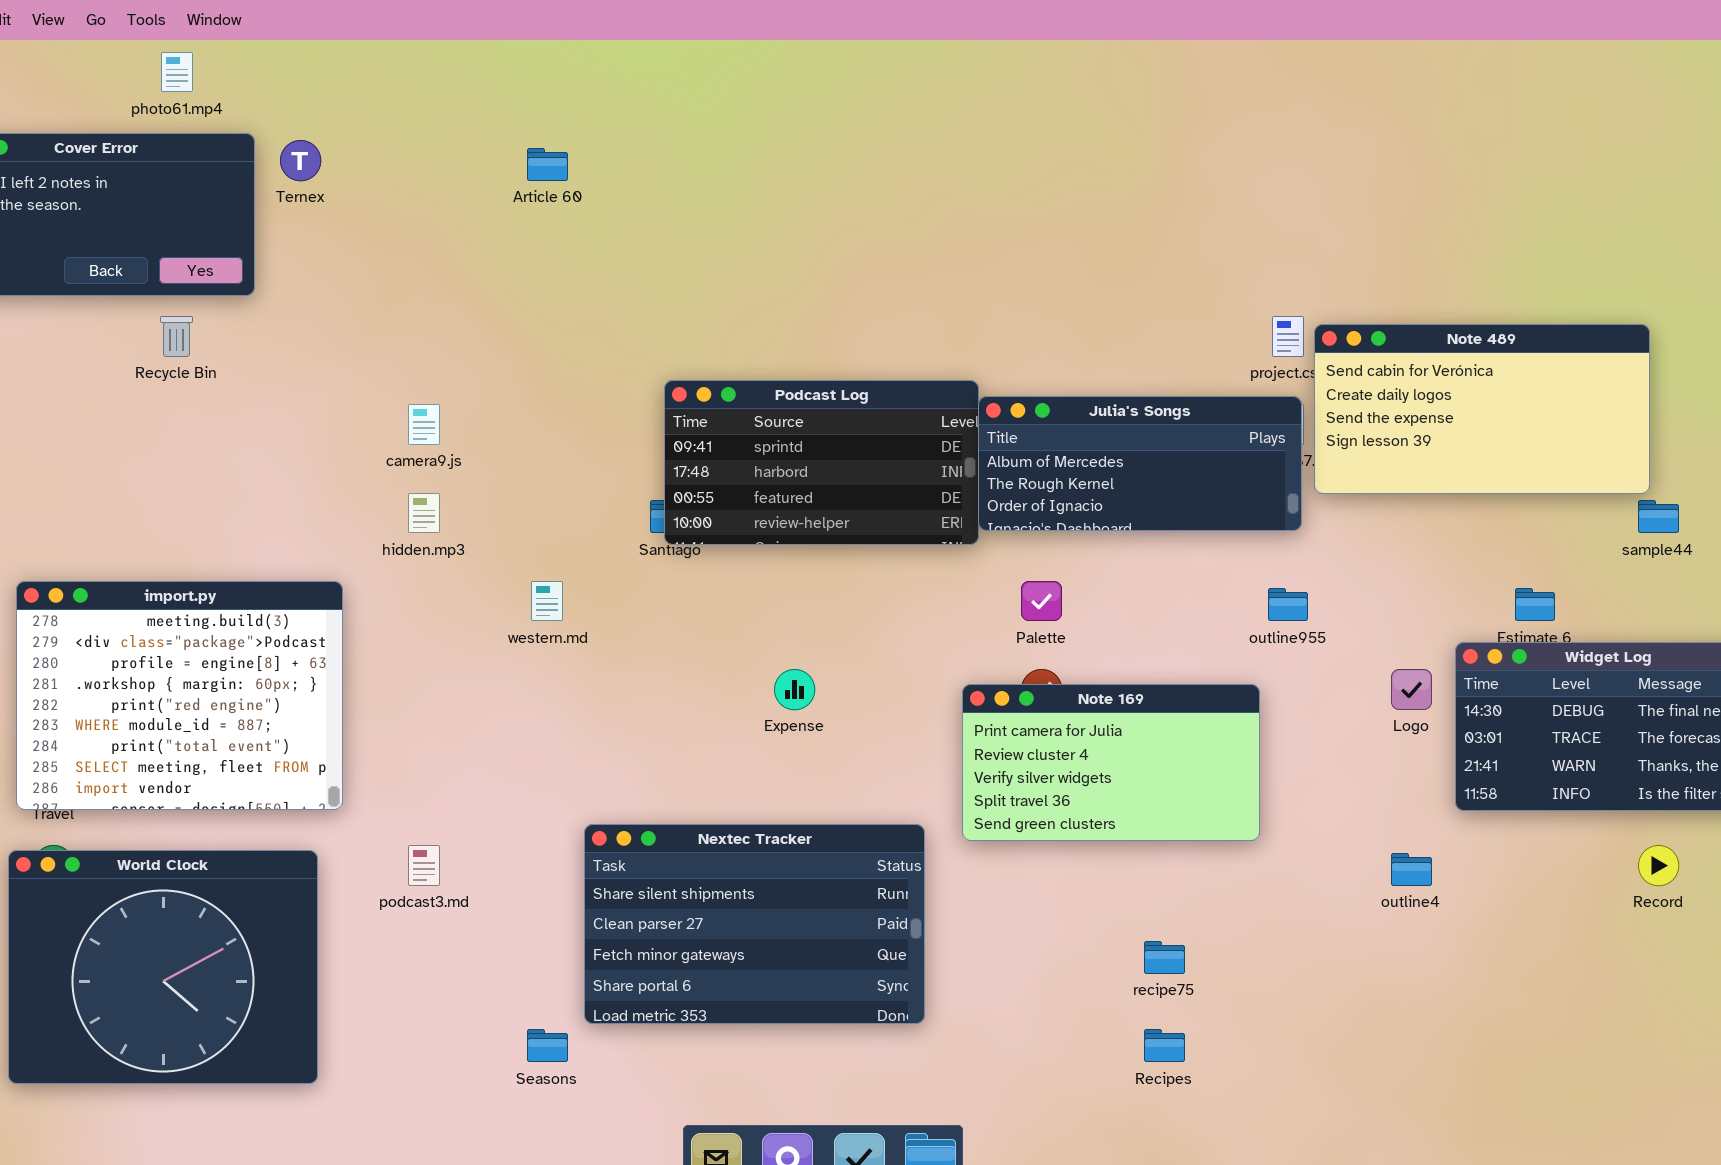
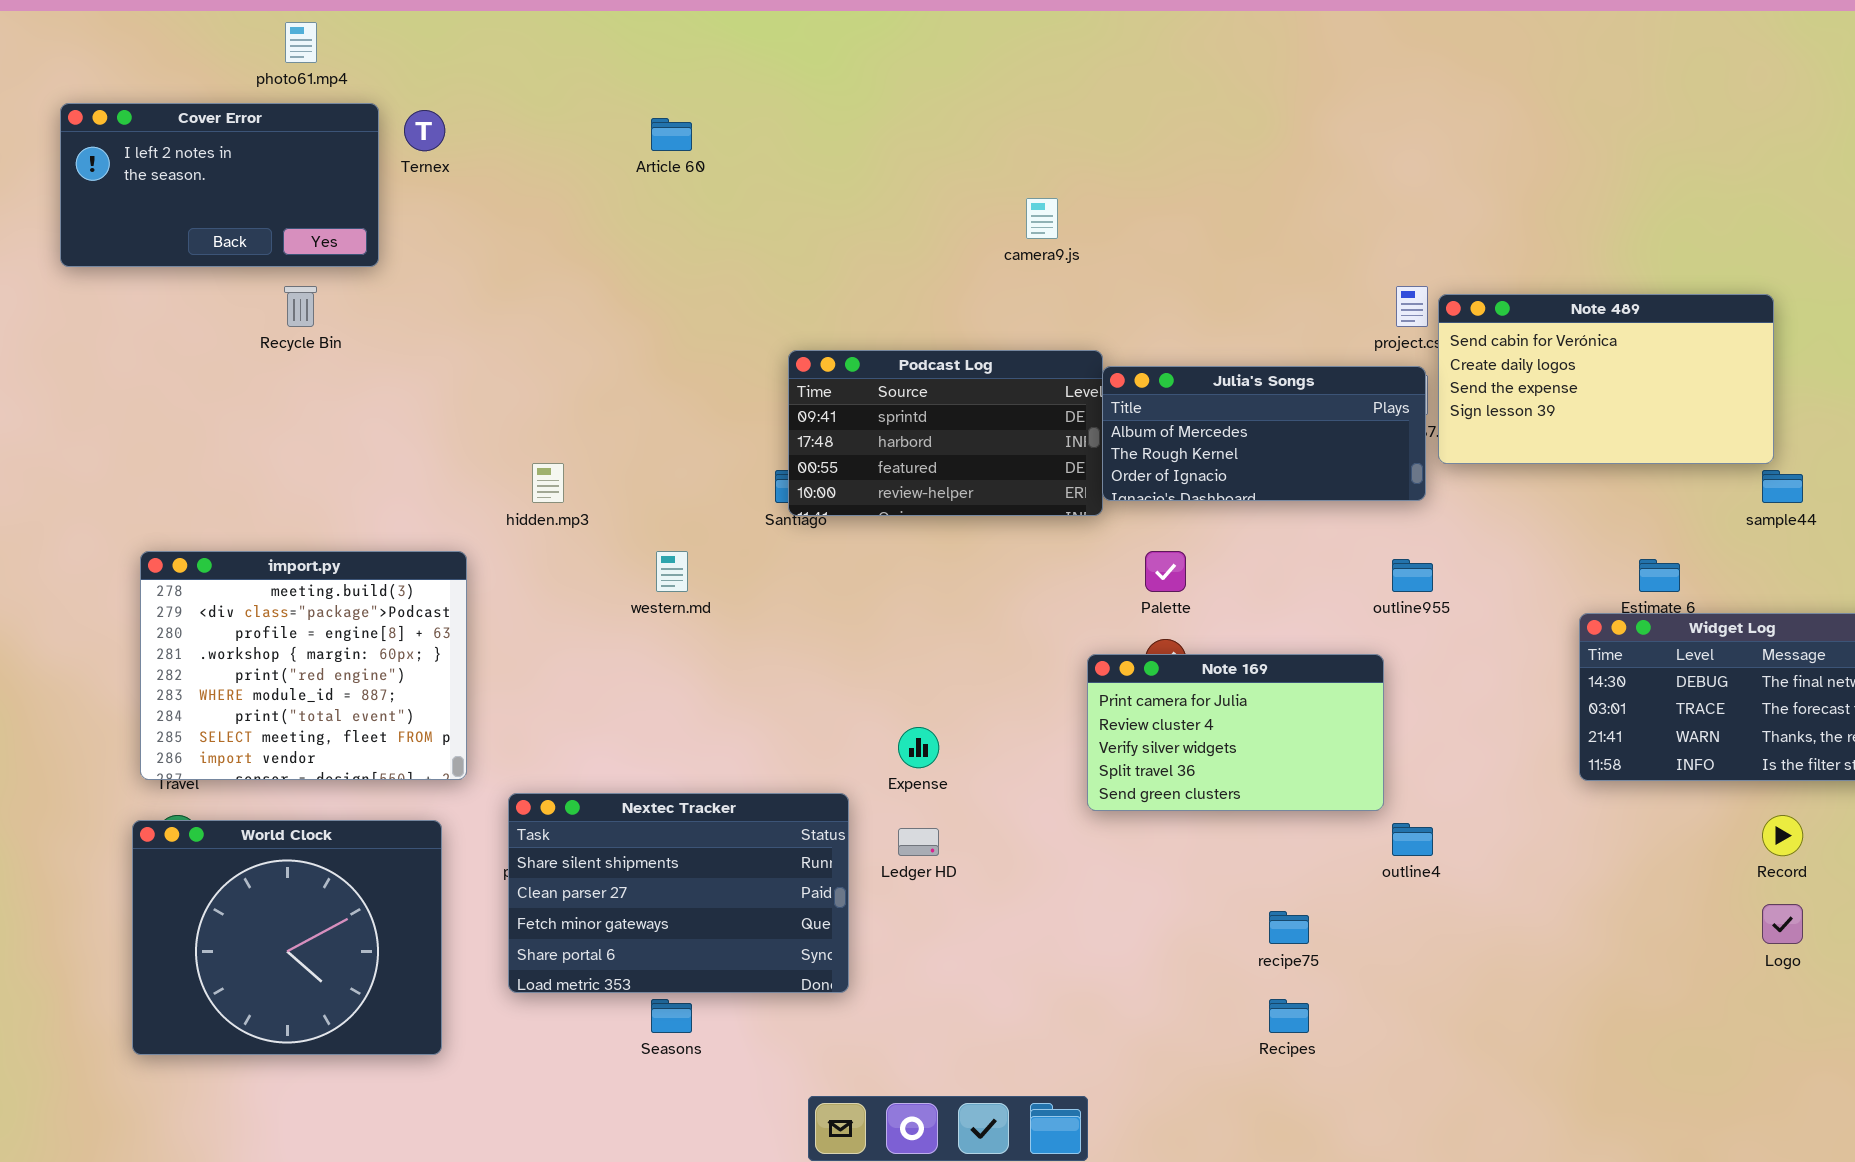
camera9.js: [408,404,440,445] -> [1026,198,1058,239], moved
Expense: [774,669,815,710] -> [898,727,939,768], moved
Logo: [1391,669,1432,710] -> [1762,904,1803,944], moved
Nextec Tracker: [584,824,925,1024] -> [508,793,849,993], moved
outline4: [1391,853,1432,886] -> [1392,823,1433,856], moved

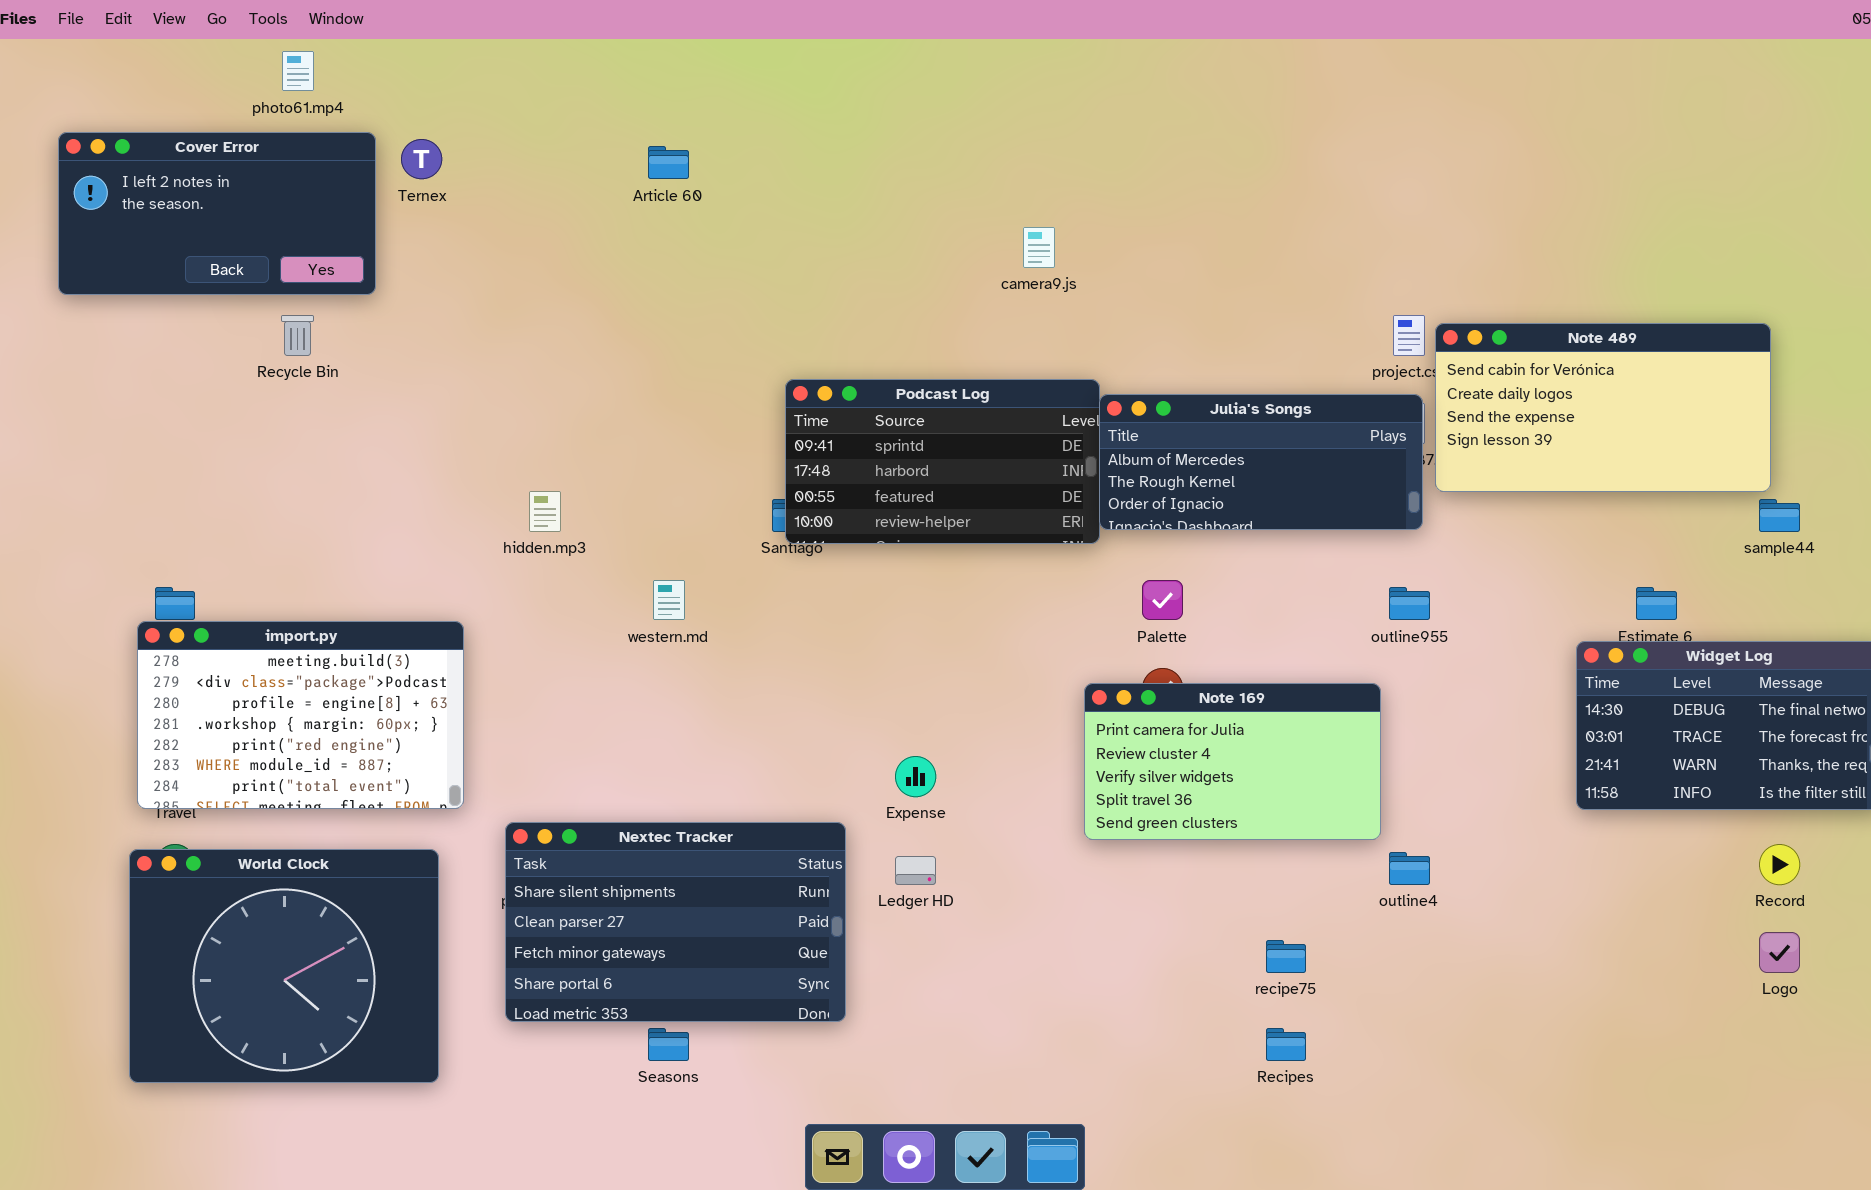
import.py: [140,551,467,780] -> [137,621,464,809], resized

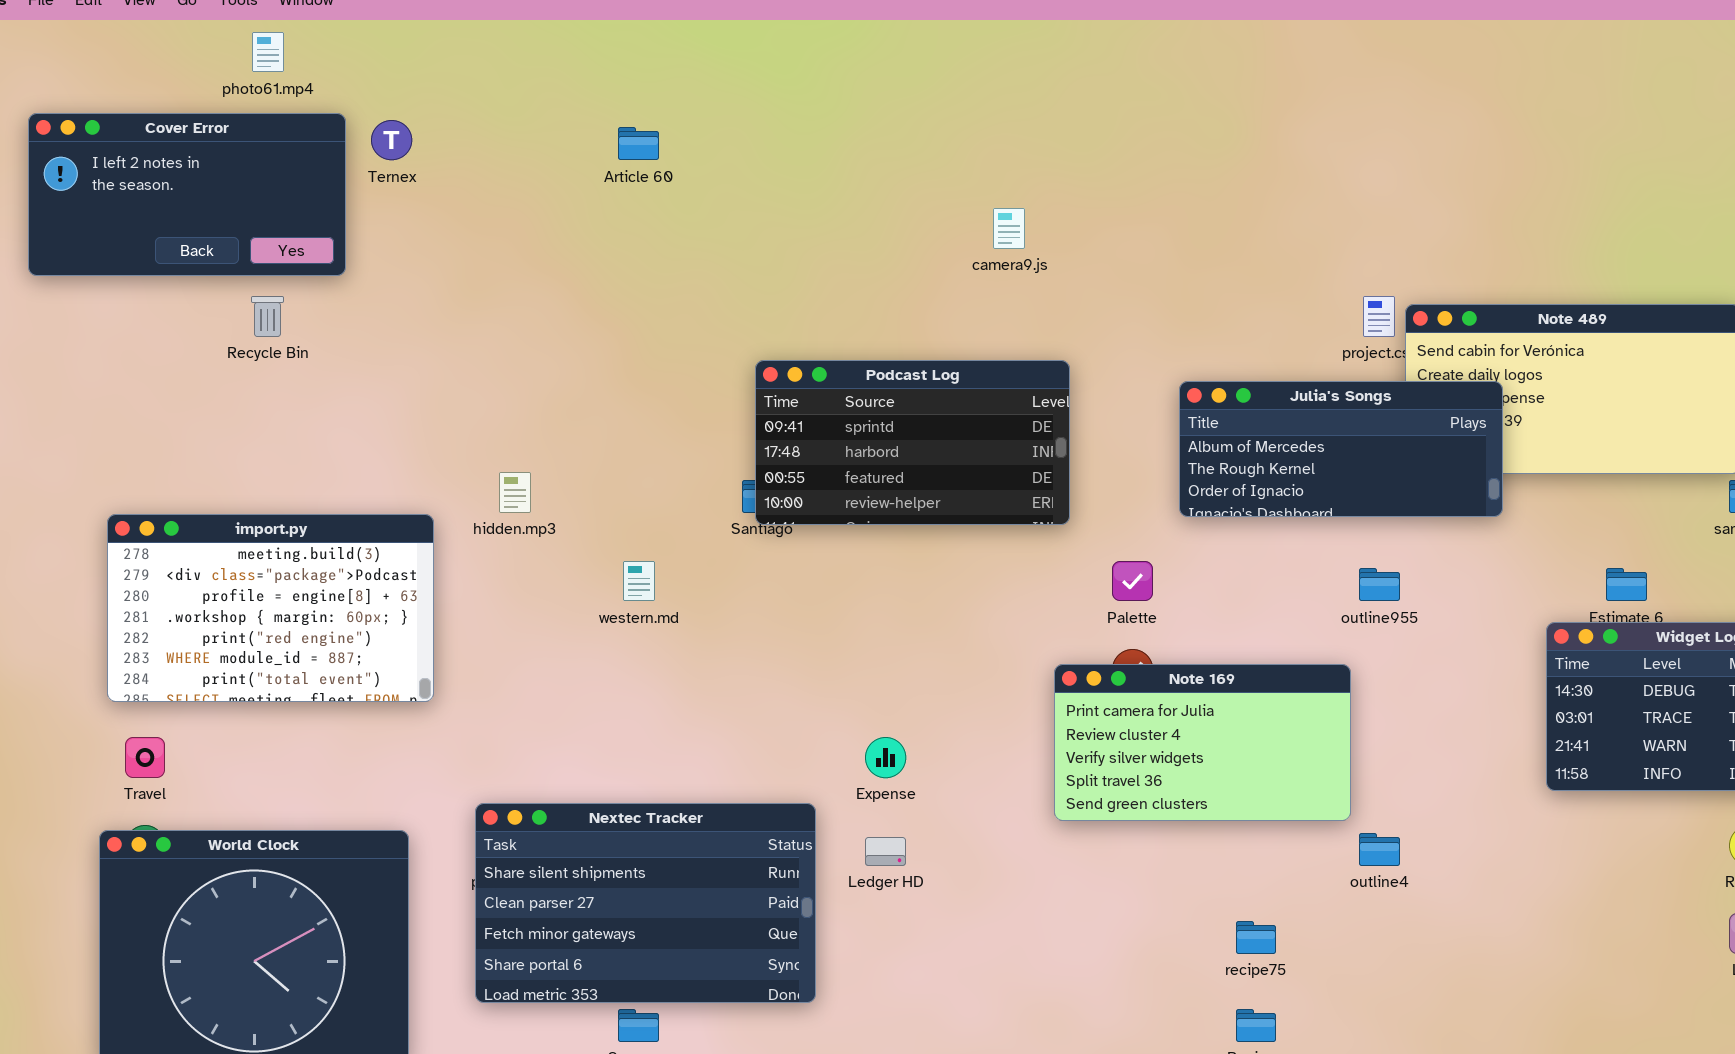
Julia's Songs: [1099,394,1423,530] -> [1179,381,1503,517], moved
import.py: [137,621,464,809] -> [107,514,434,702], moved

